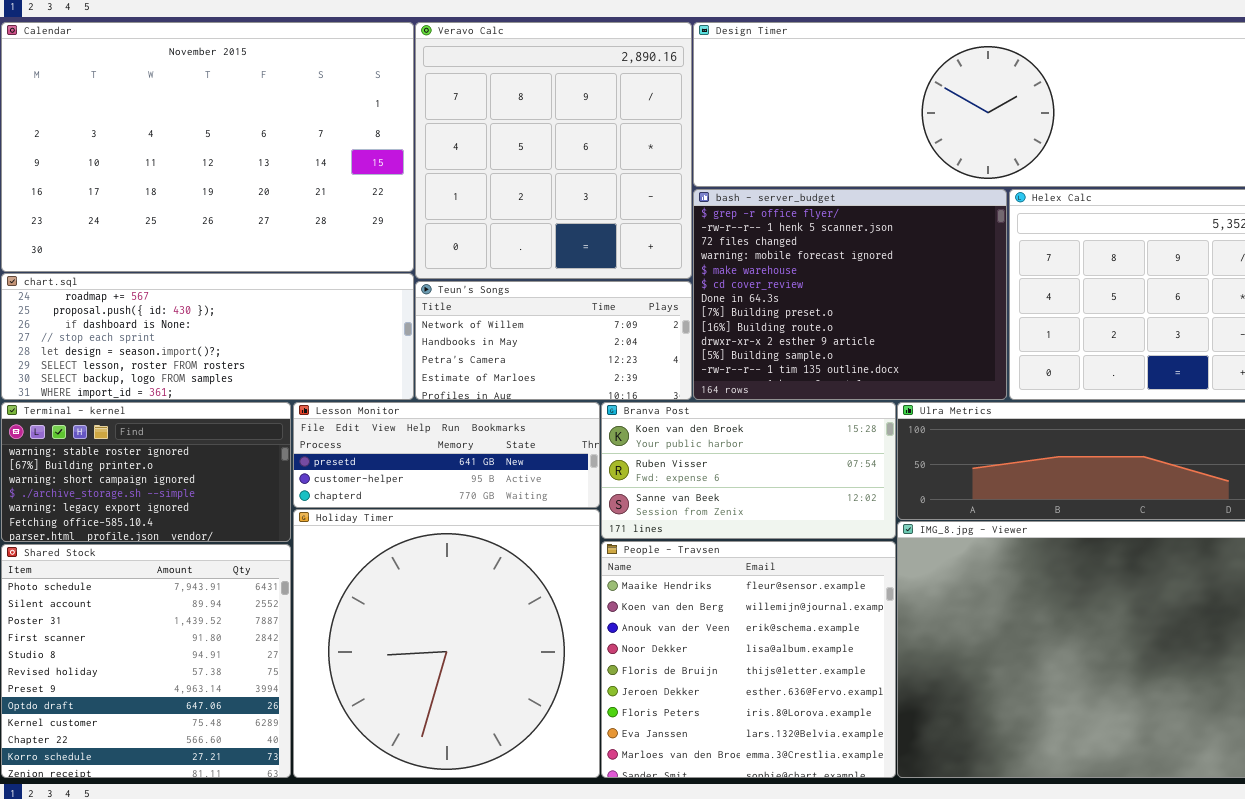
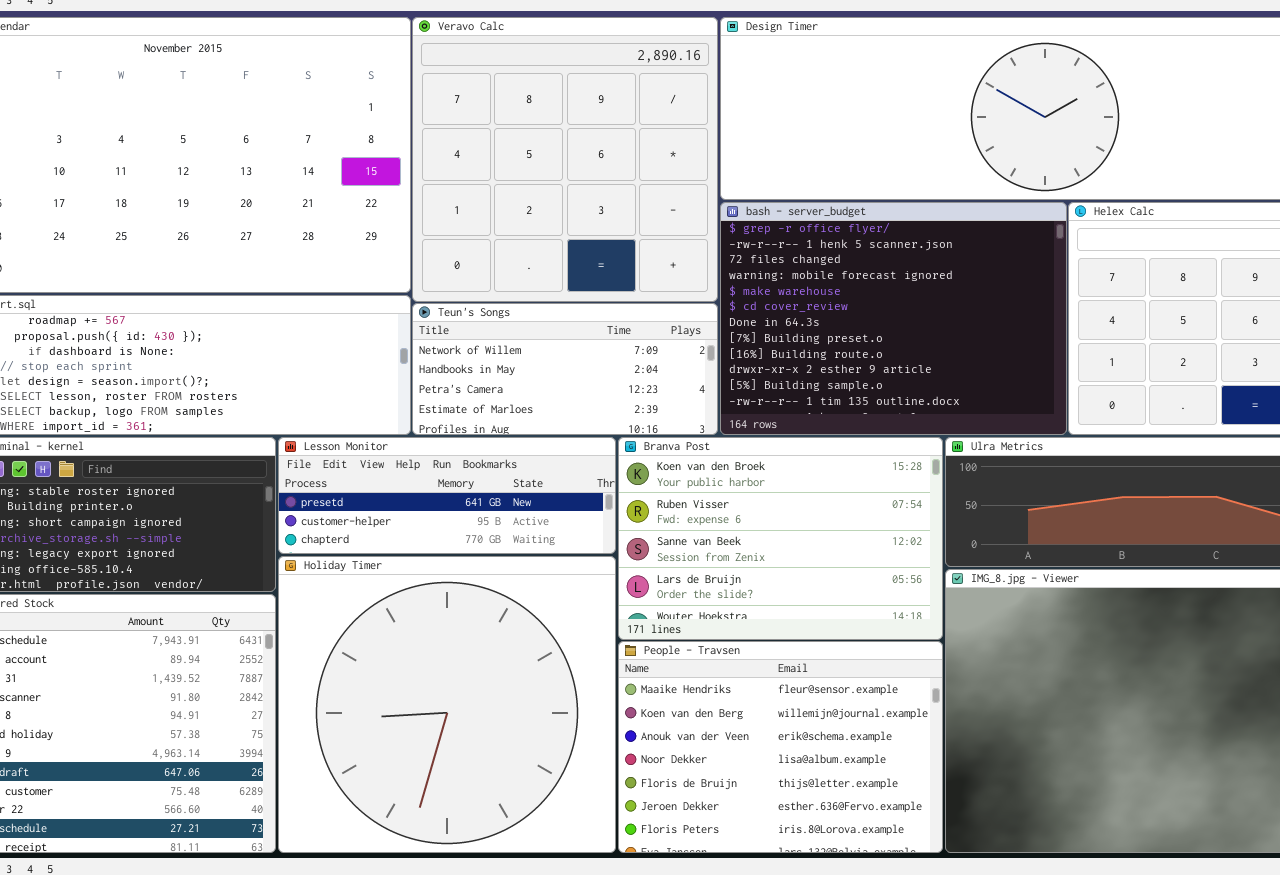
Branva Post: [601,402,896,539] -> [618,437,943,640], resized
People - Travsen: [601,541,896,778] -> [618,641,943,853], resized

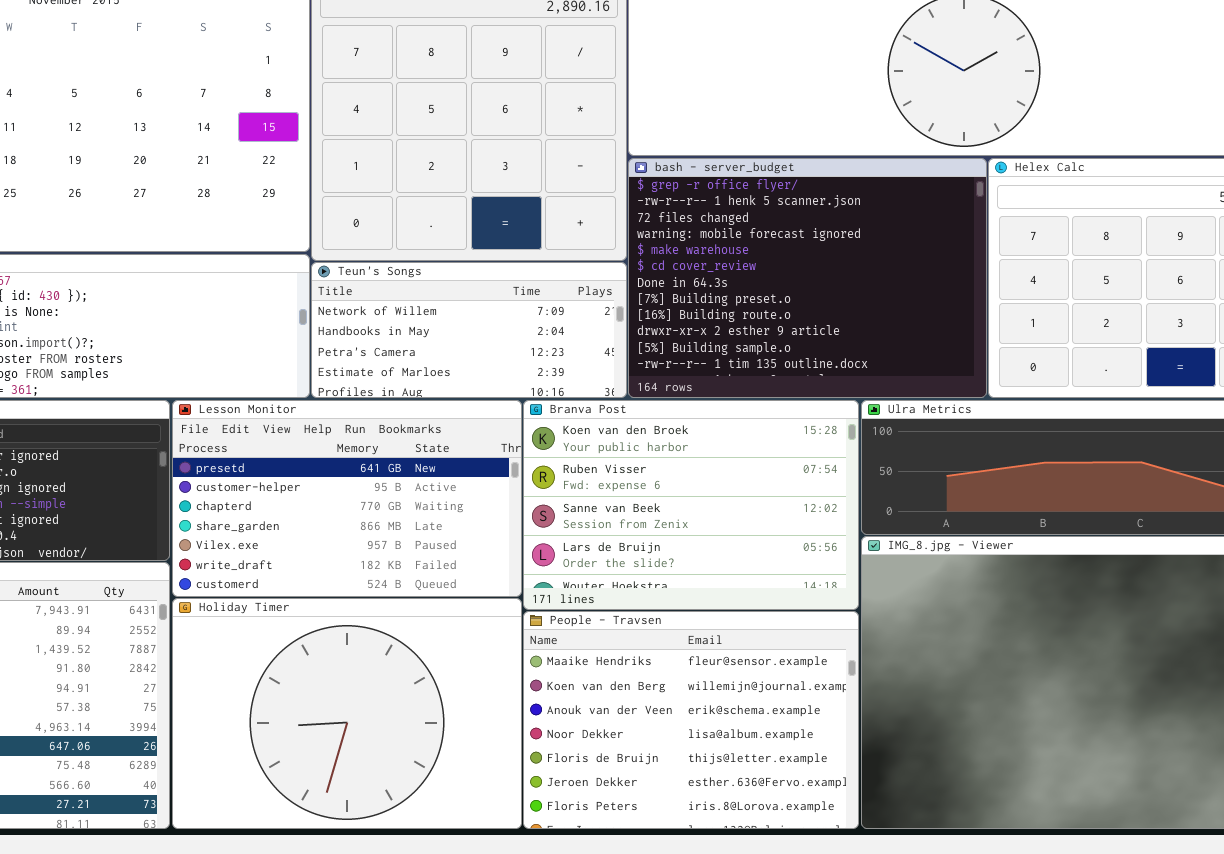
Lesson Monitor: [278,437,616,554] -> [172,400,522,597], resized
Holiday Timer: [278,556,616,853] -> [172,598,522,829], resized

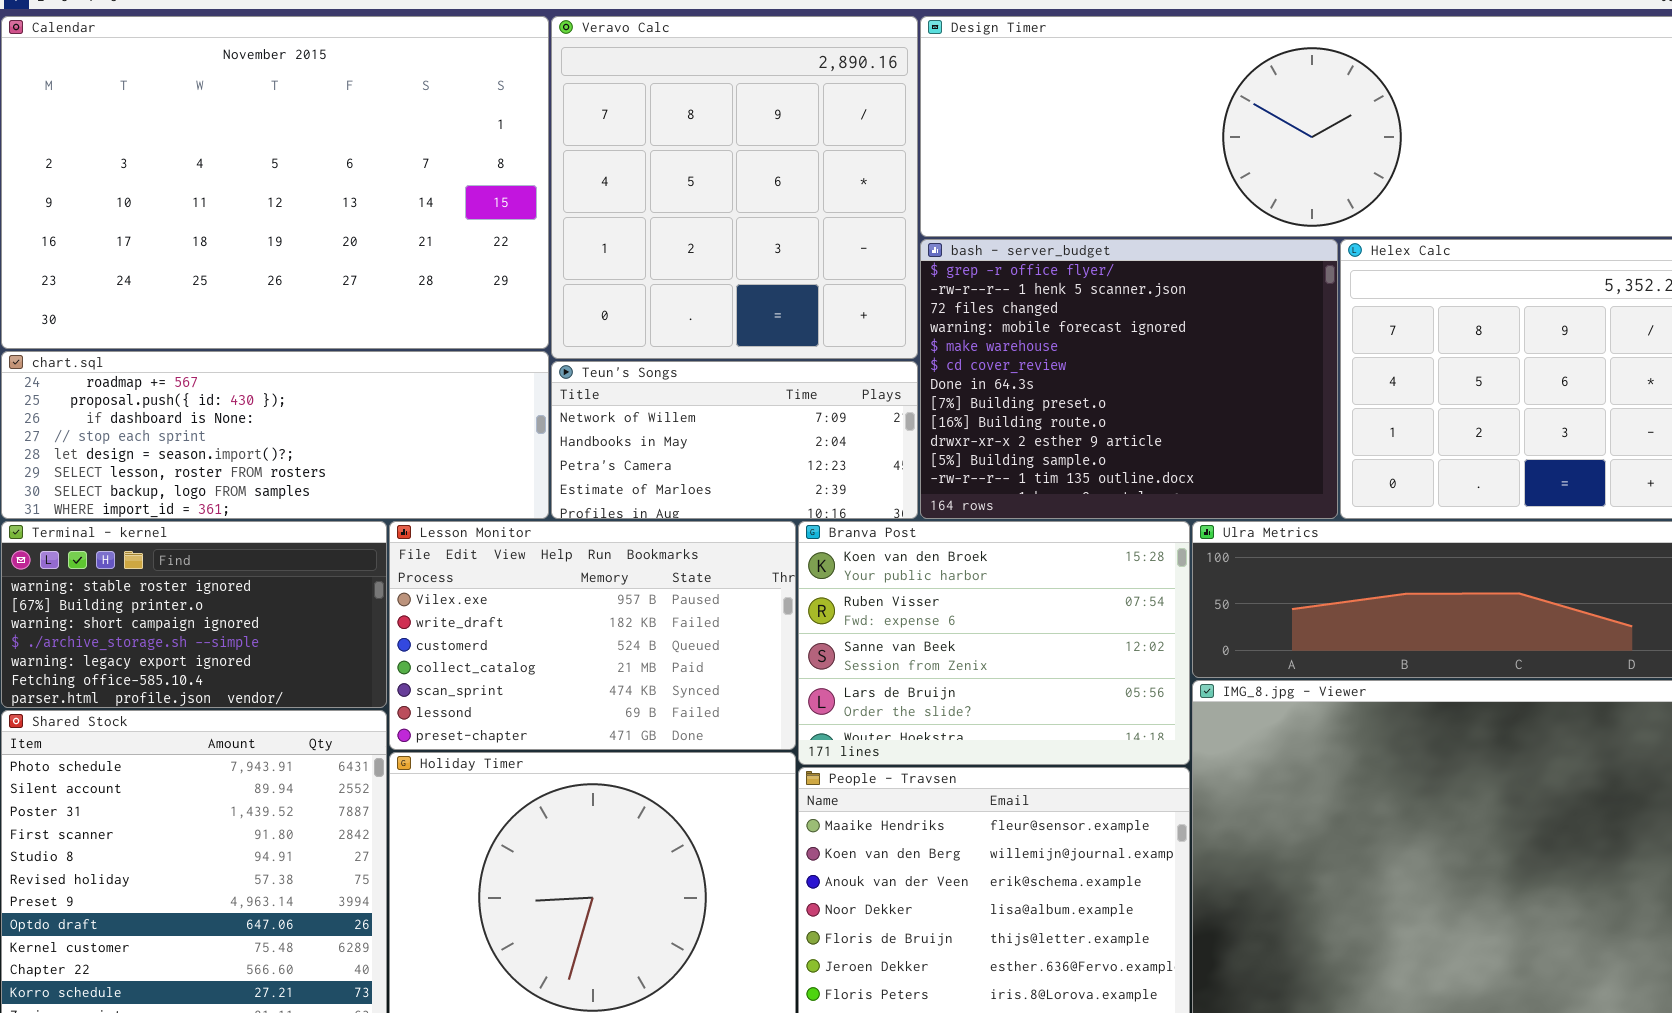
Lesson Monitor: [172,400,522,597] -> [389,521,796,750], scrolled down 4 rows

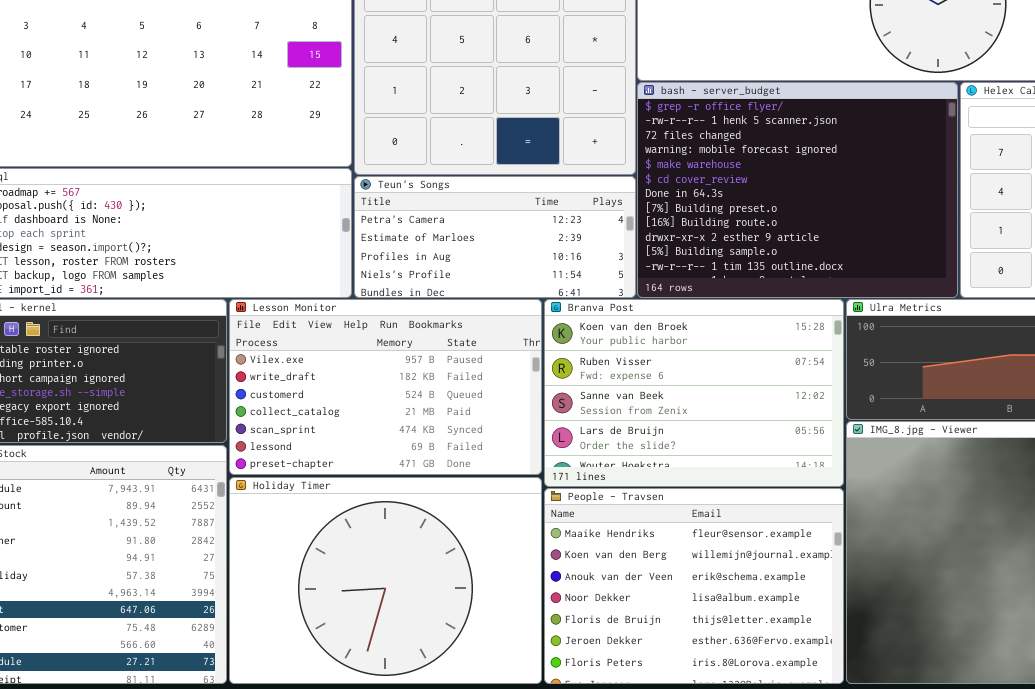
Teun's Songs: [551,361,918,519] -> [354,176,636,298], scrolled down 2 rows

